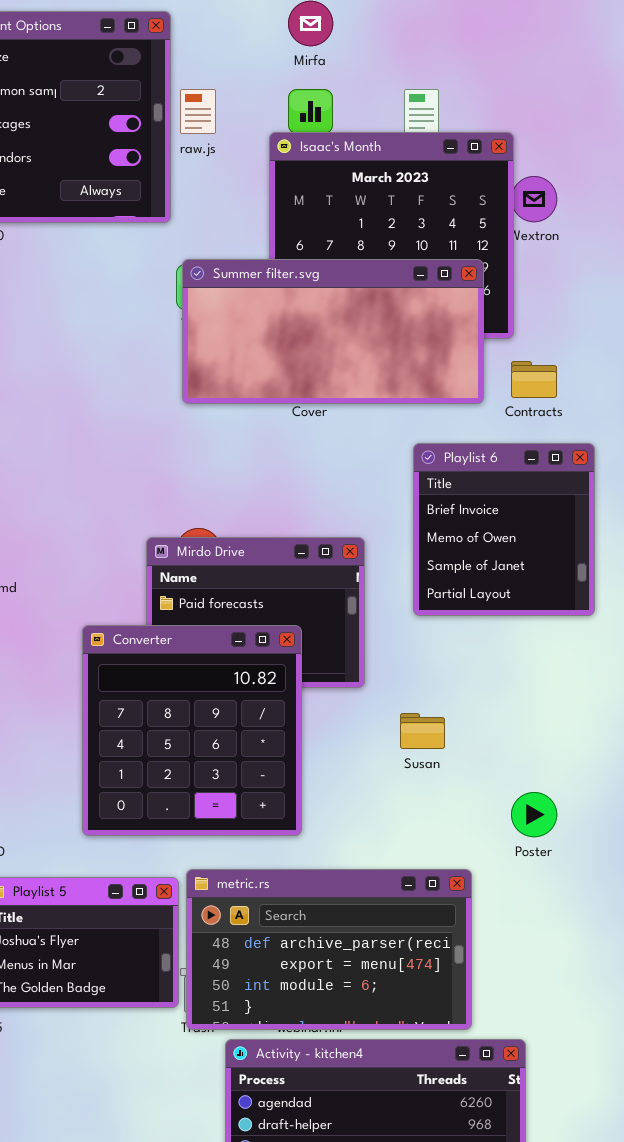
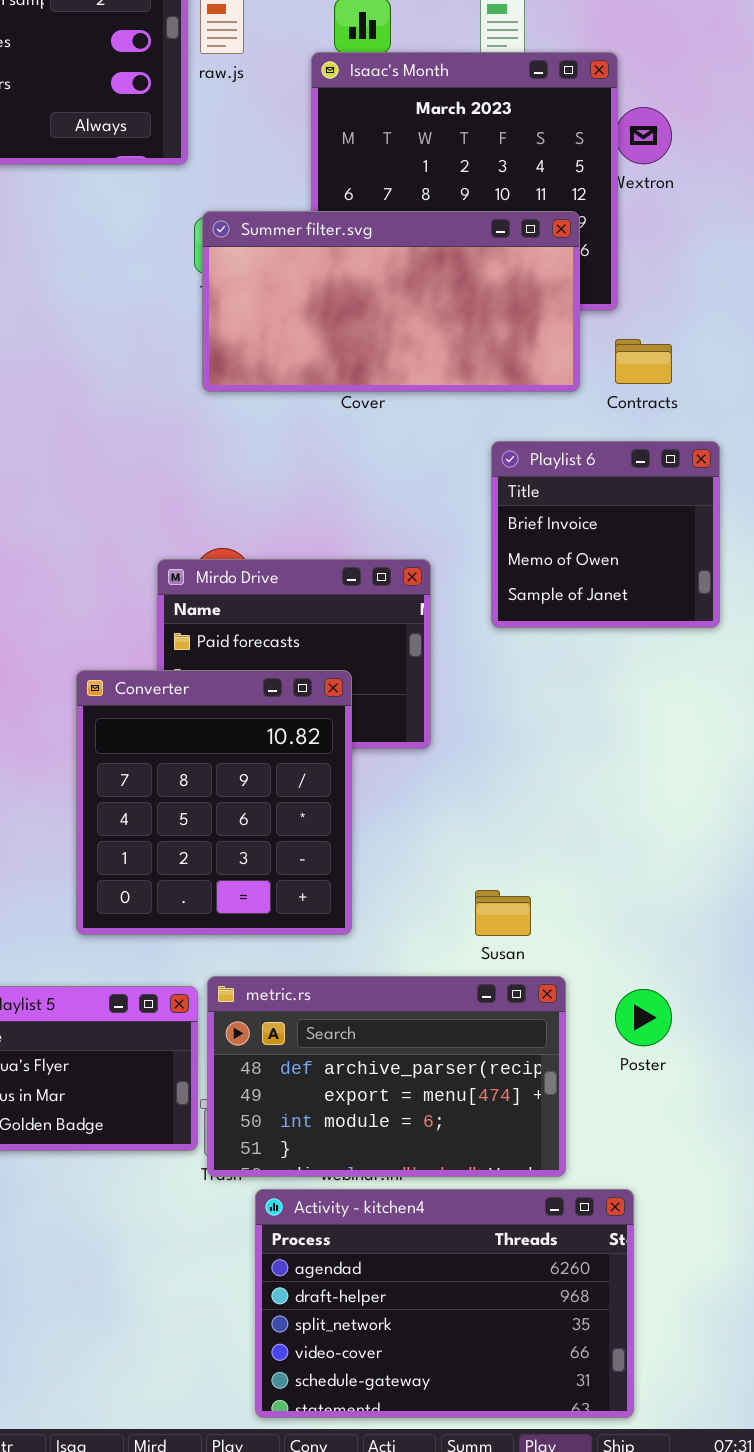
Playlist 6: [413,443,595,616] -> [491,441,720,628], resized
Susan: [400,713,445,749] -> [475,890,531,936], moved
Poster: [511,792,557,837] -> [615,989,672,1046], moved

